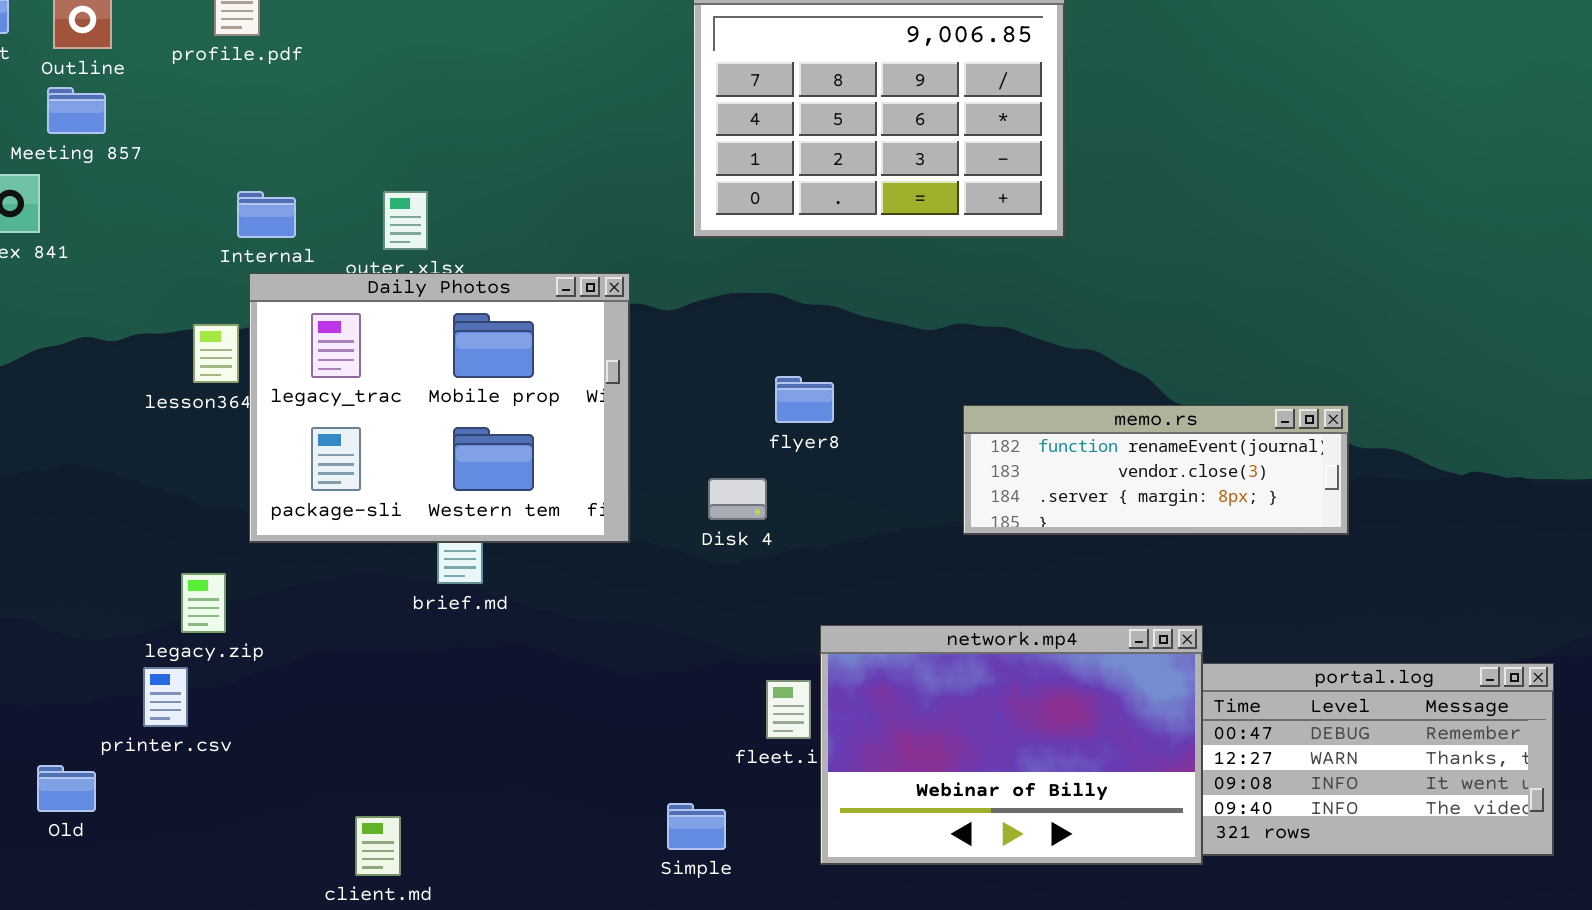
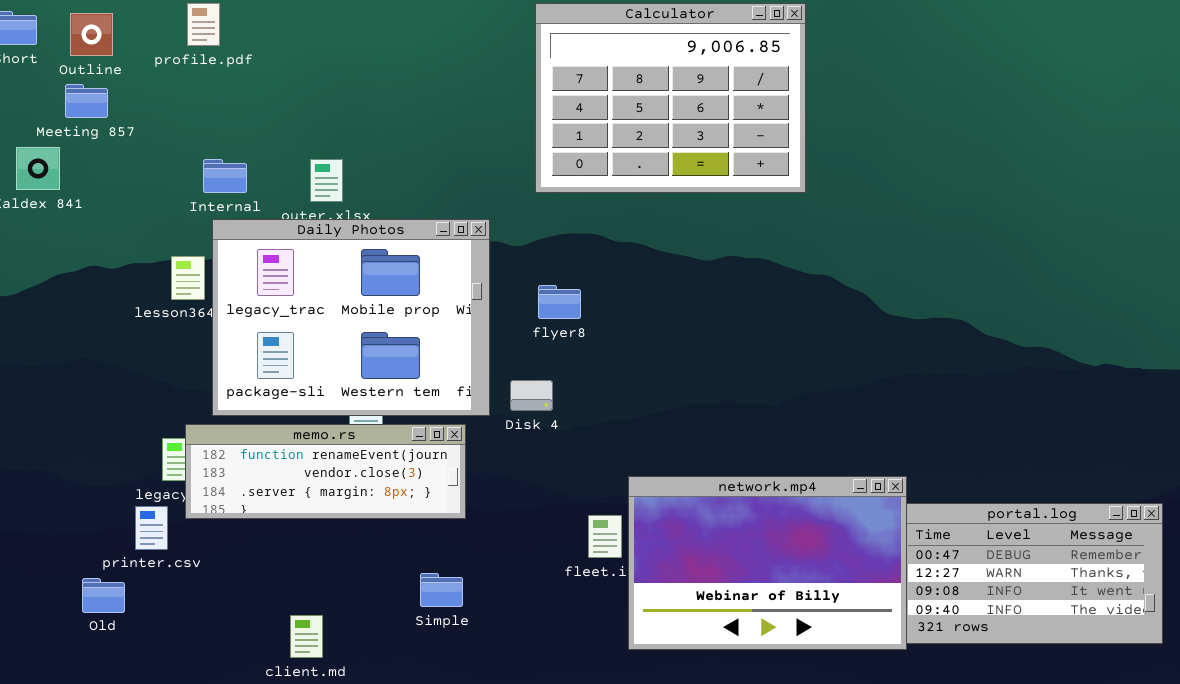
flyer8: [775,376,834,423] -> [538,285,581,319], moved
memo.rs: [963,405,1349,535] -> [185,424,466,519], moved
Disk 4: [708,478,767,520] -> [510,380,553,411], moved
Old: [37,765,96,812] -> [82,578,125,613], moved
Simple: [667,803,726,850] -> [420,573,463,607], moved

